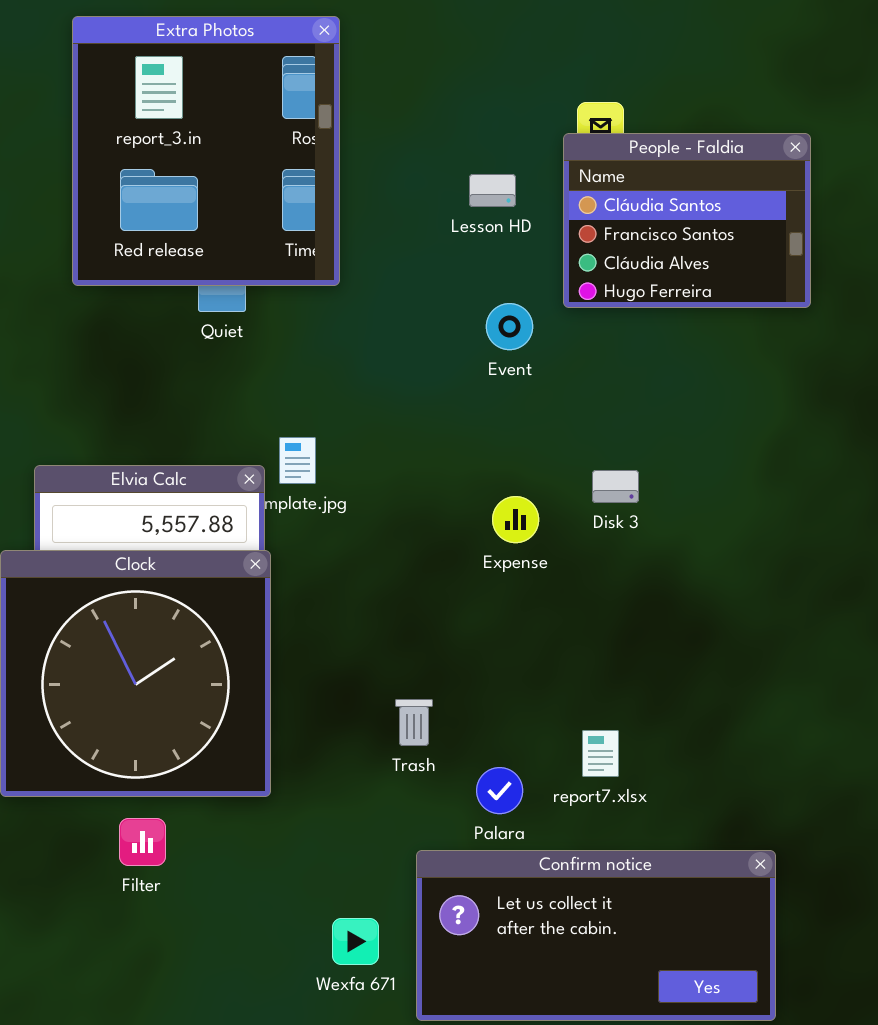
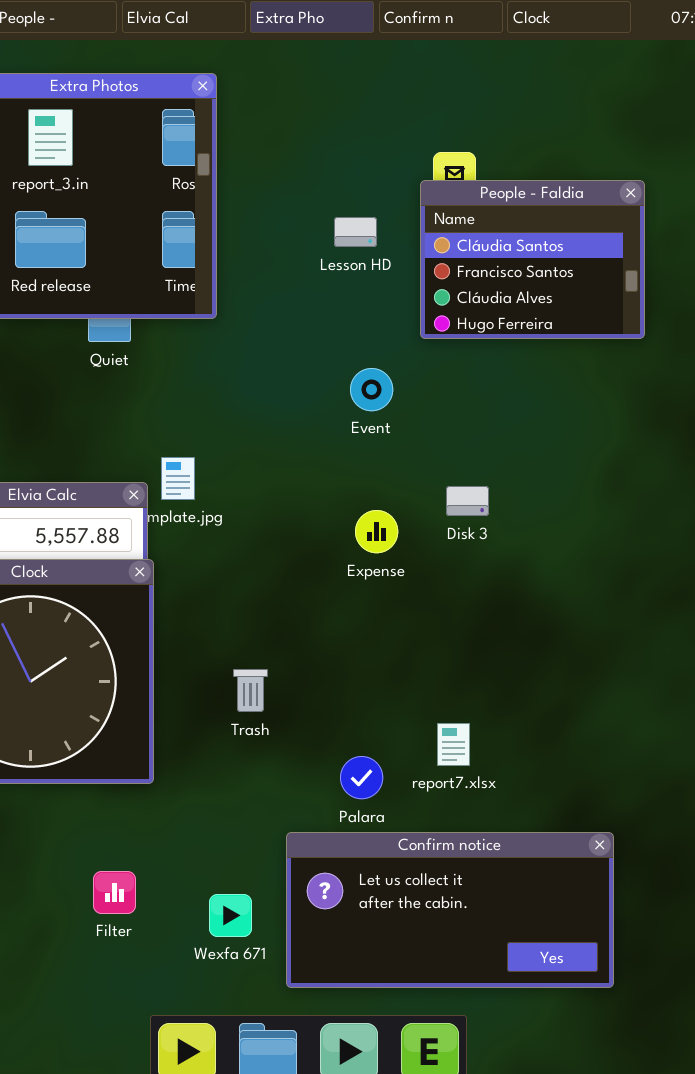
Event: [486,303,533,350] -> [350,368,393,411], moved
Trash: [395,699,433,746] -> [233,669,268,712], moved
Filter: [119,818,166,866] -> [93,871,136,914], moved

